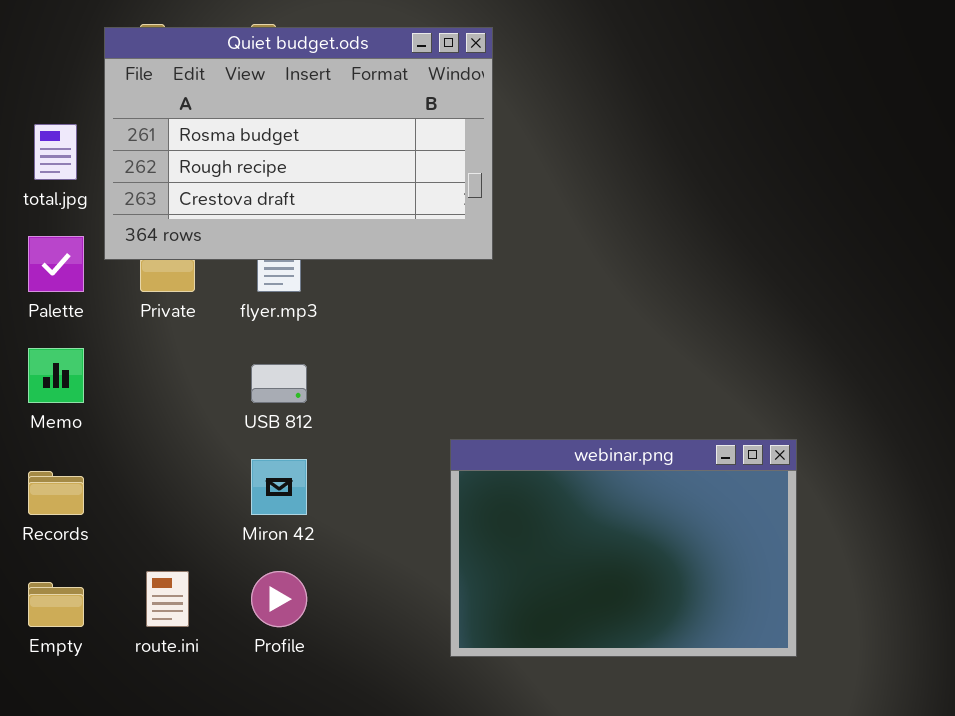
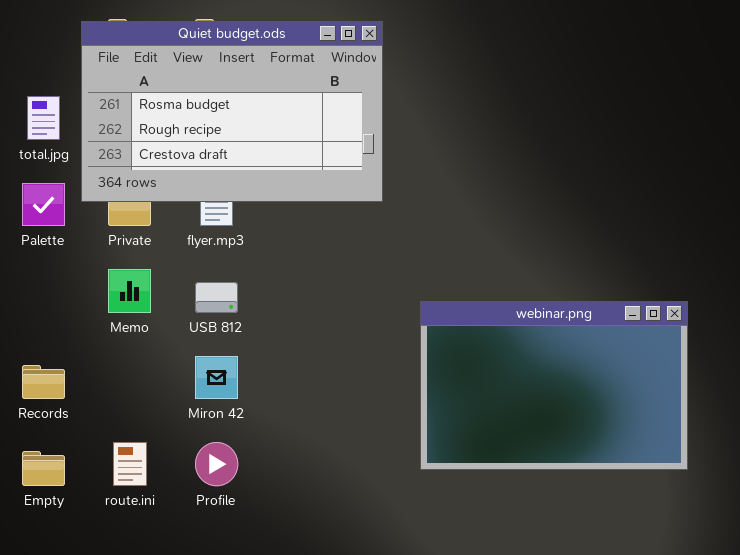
Memo: [28,348,84,403] -> [108,269,151,313], moved
webinar.png: [450,439,797,657] -> [420,301,688,470], moved

